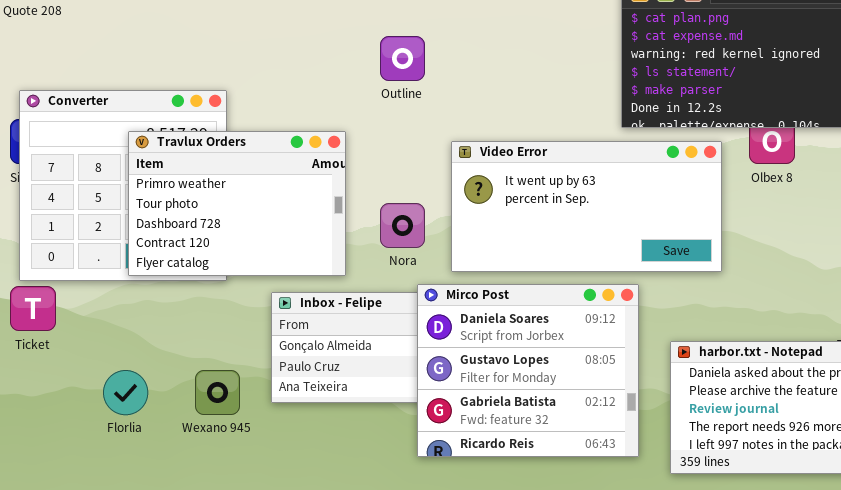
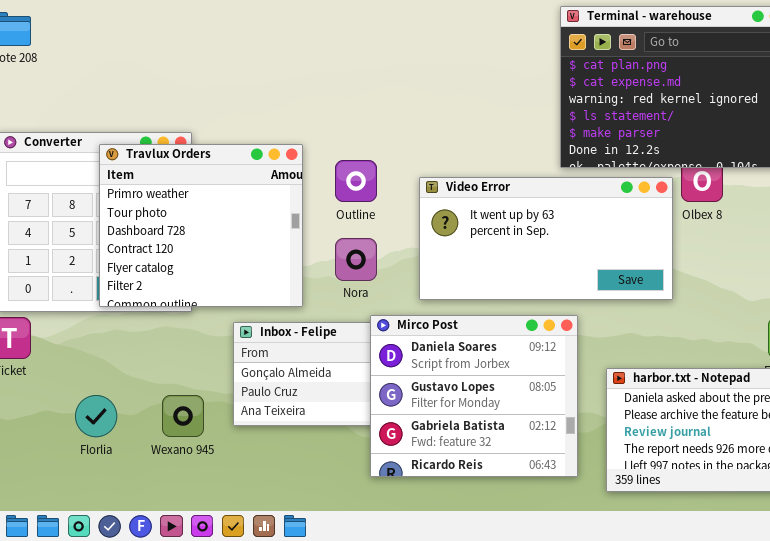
Outline: [380,36,425,81] -> [335,160,377,202], moved
Travlux Orders: [128,131,346,276] -> [99,144,303,307], resized
Video Error: [451,141,722,272] -> [419,177,673,300], moved

